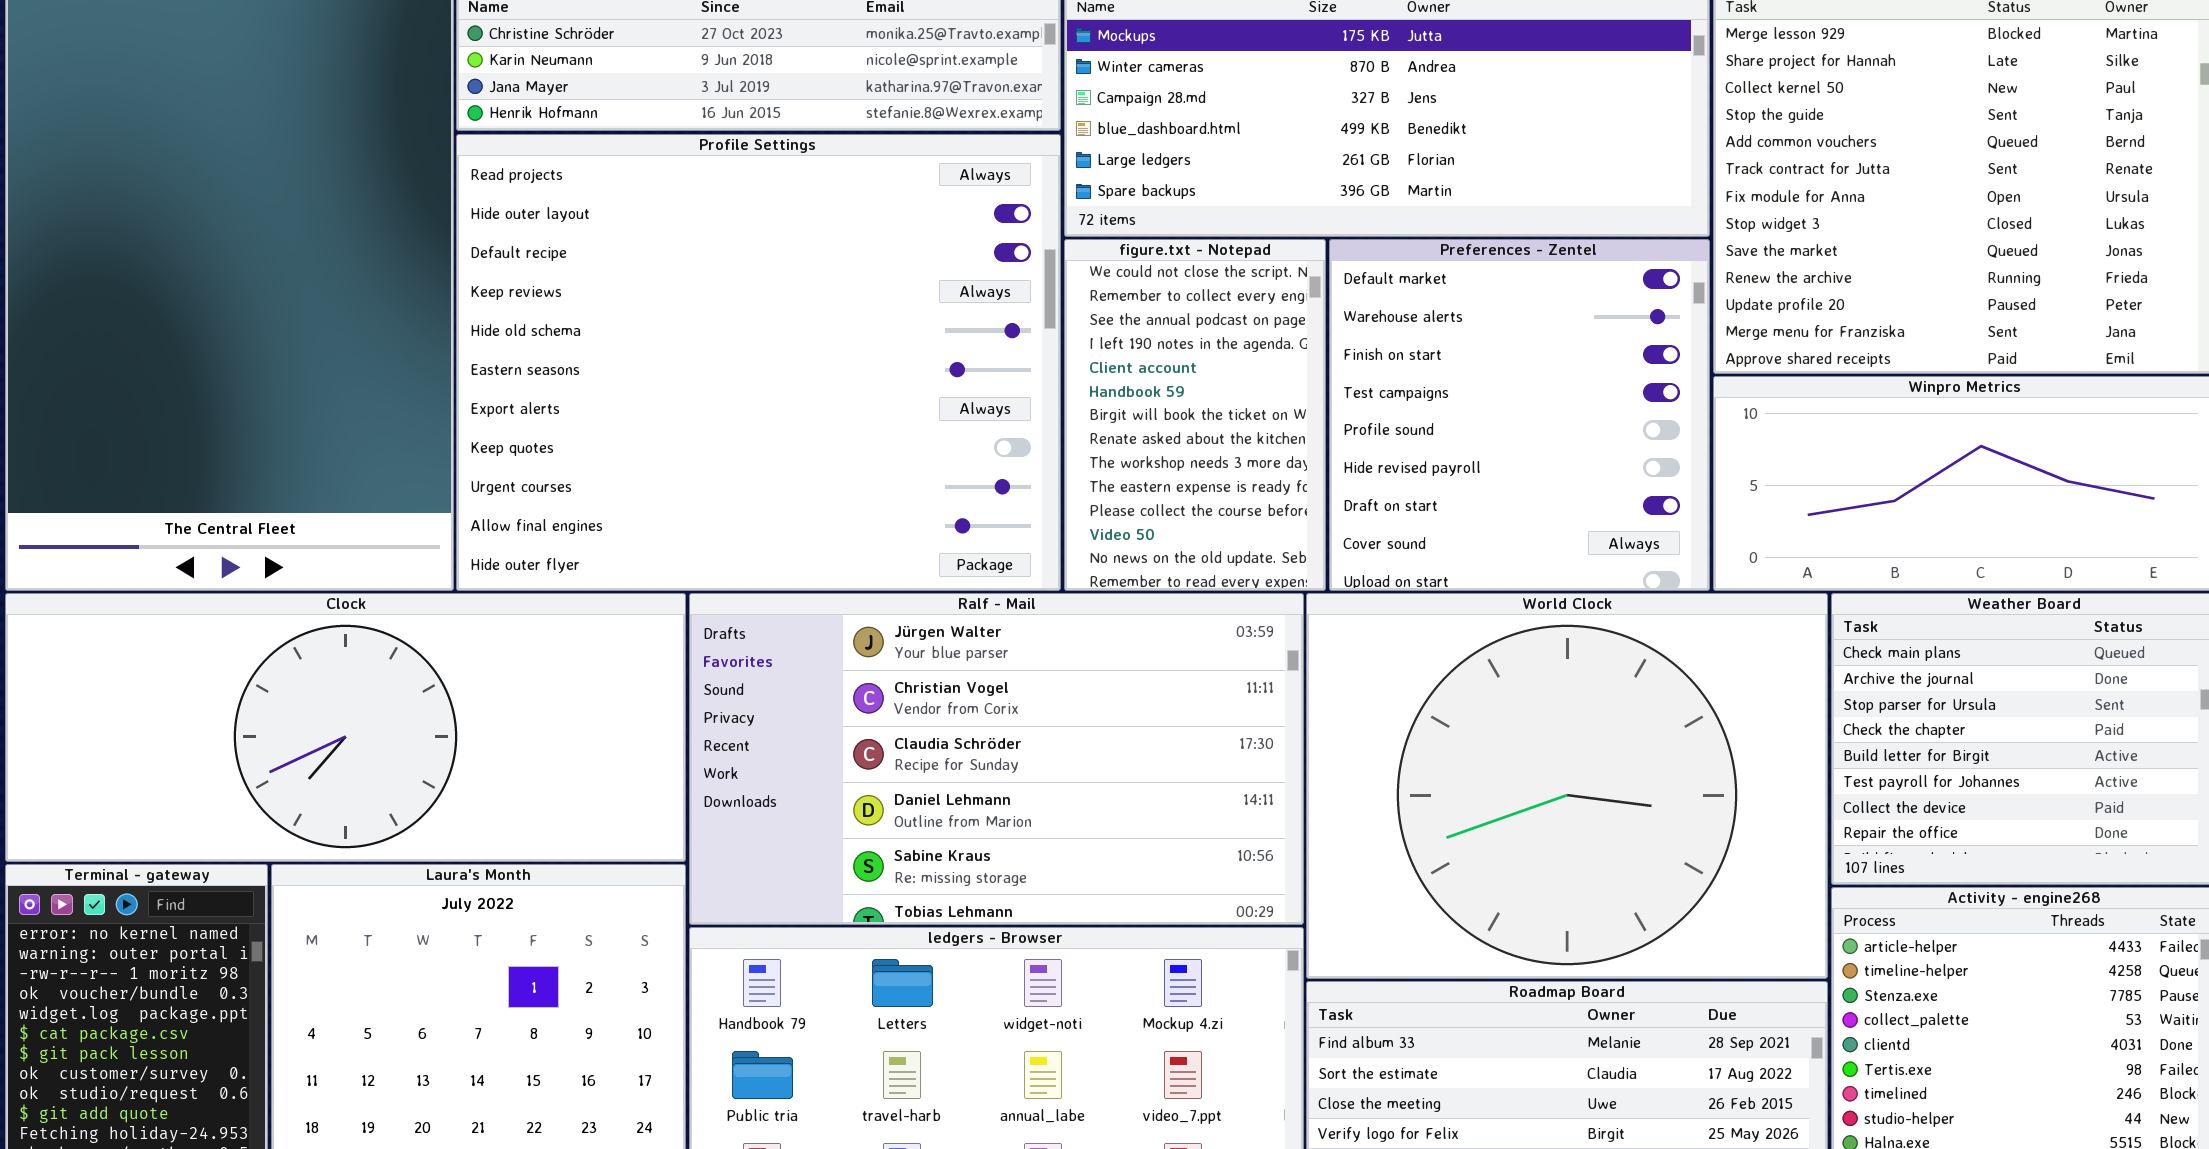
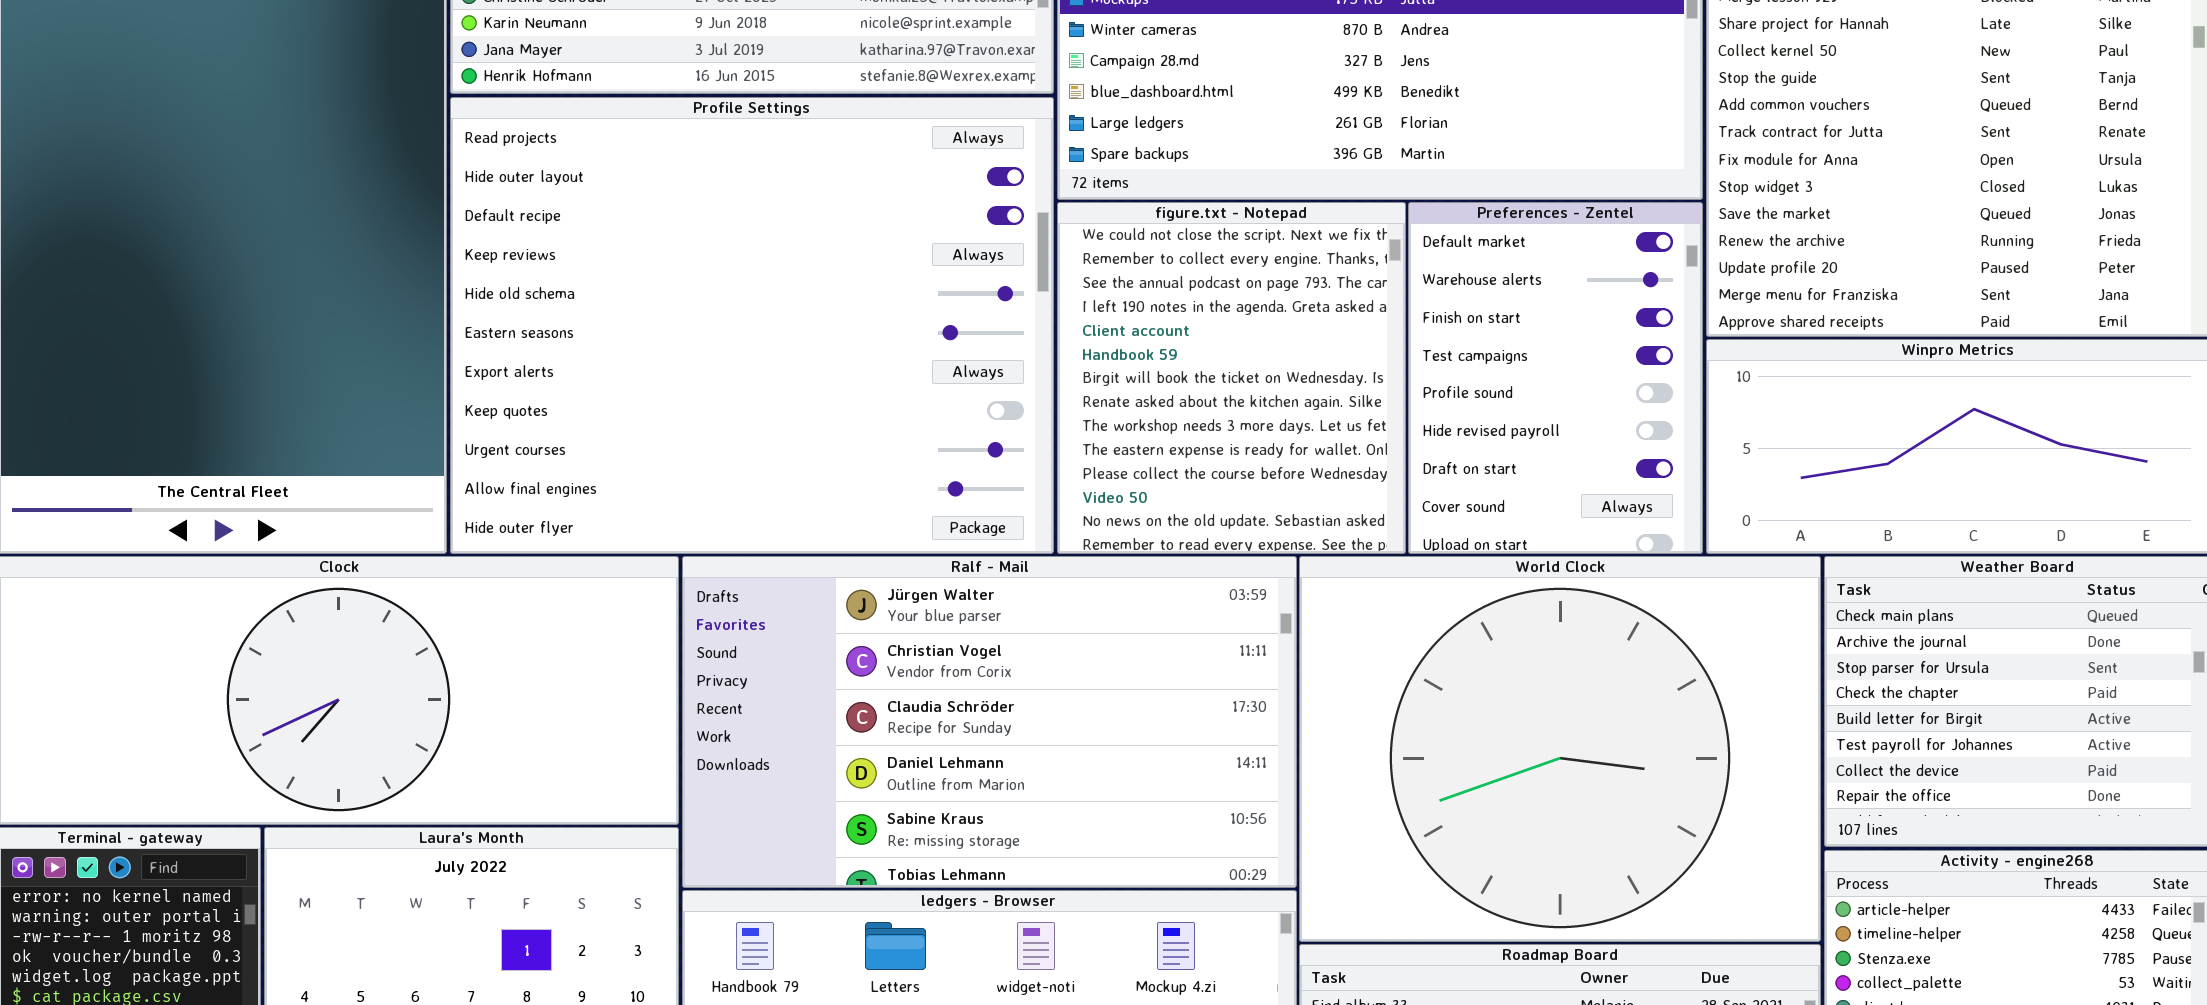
figure.txt - Notepad: [1064,239,1326,591] -> [1057,202,1406,554], resized
Preferences - Zentel: [1329,239,1710,591] -> [1408,202,1703,554], resized

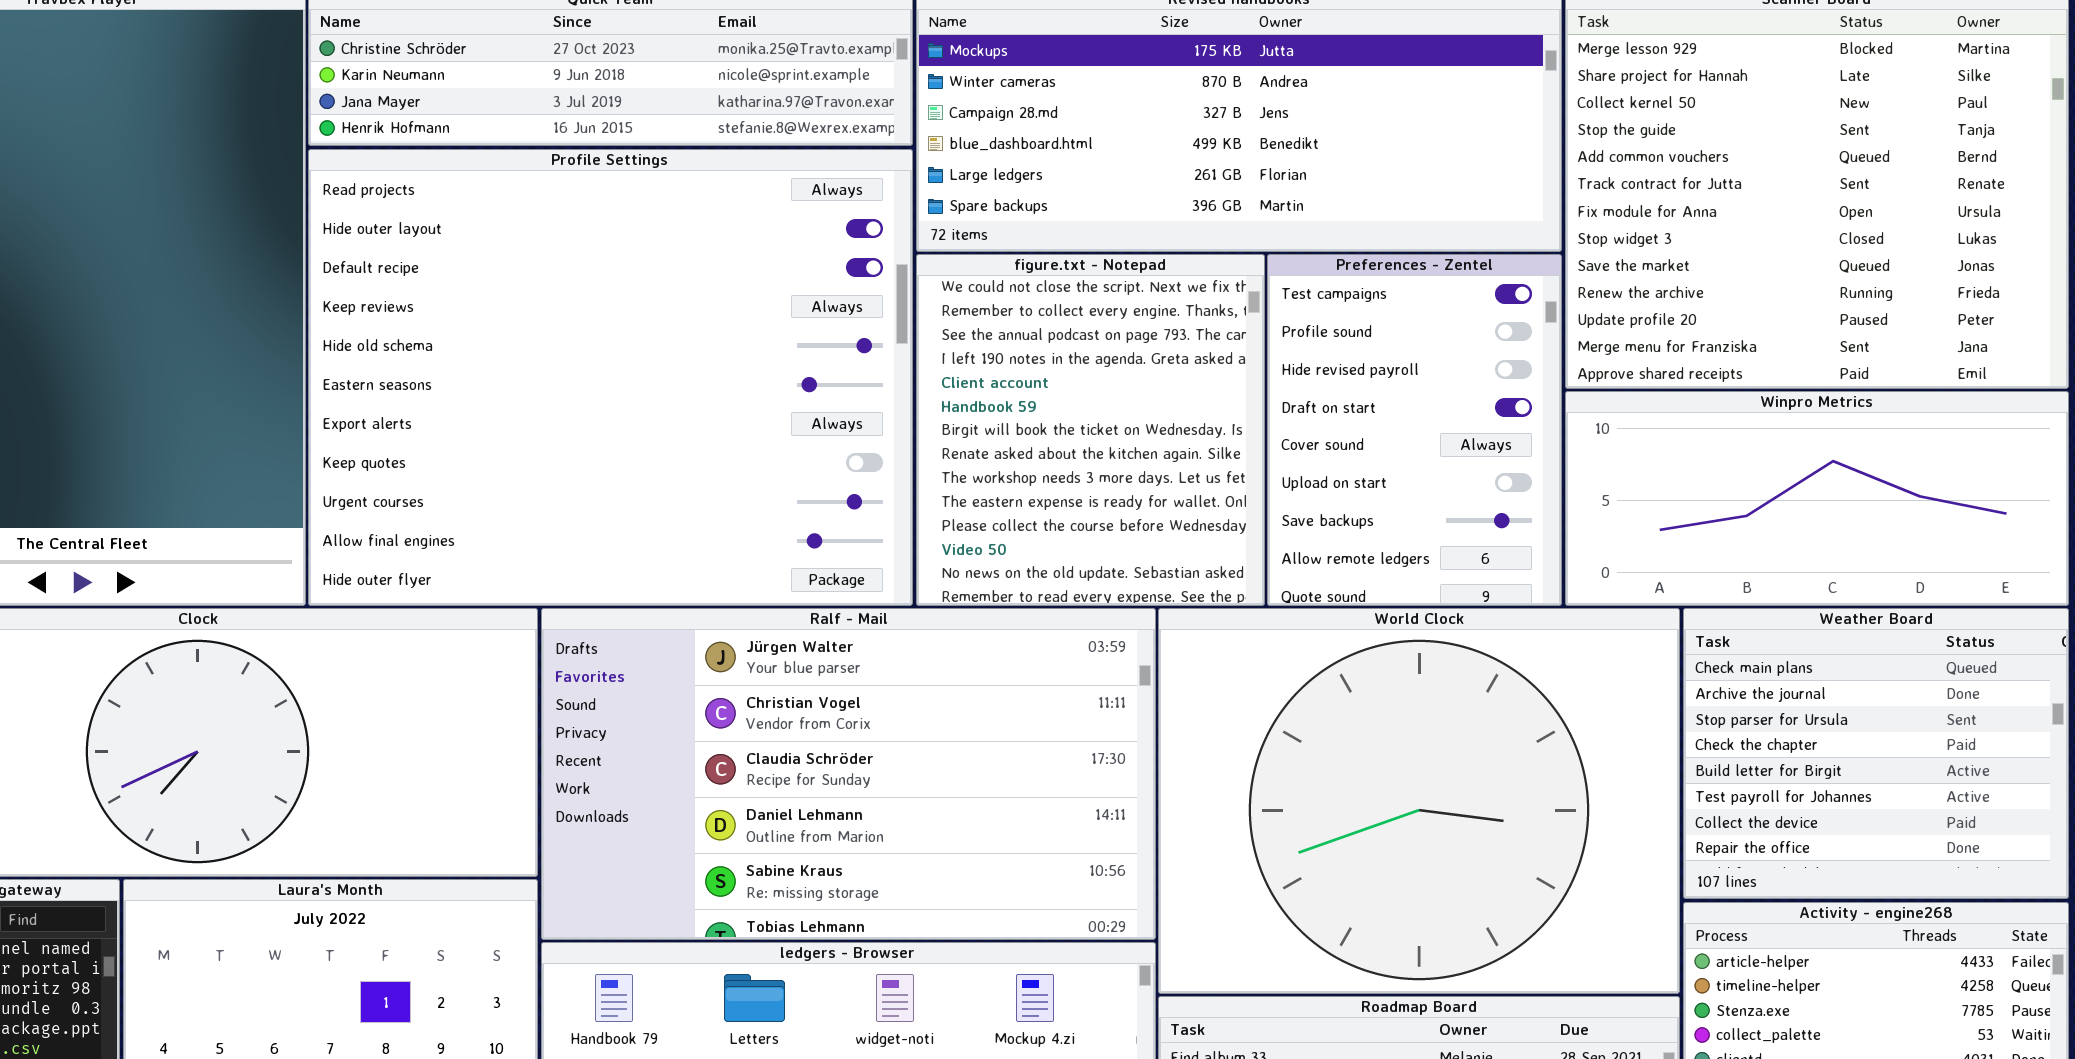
Preferences - Zentel: [1408,202,1703,554] -> [1267,254,1562,606], scrolled down 3 rows

